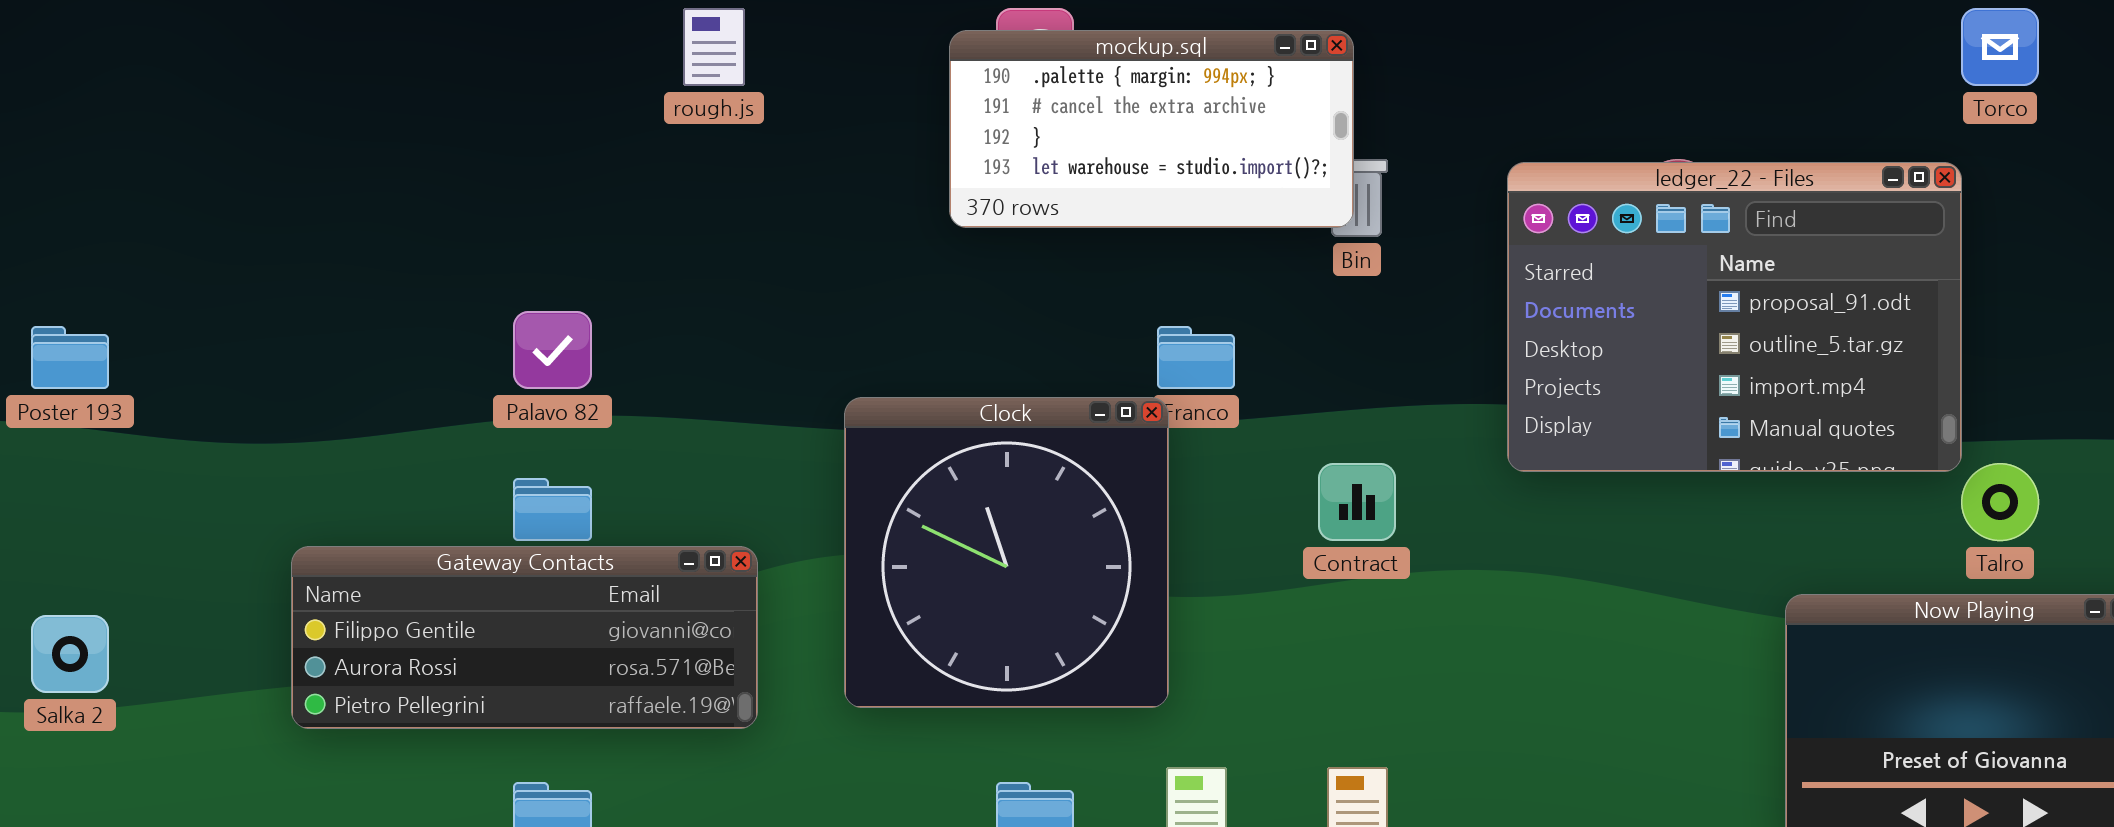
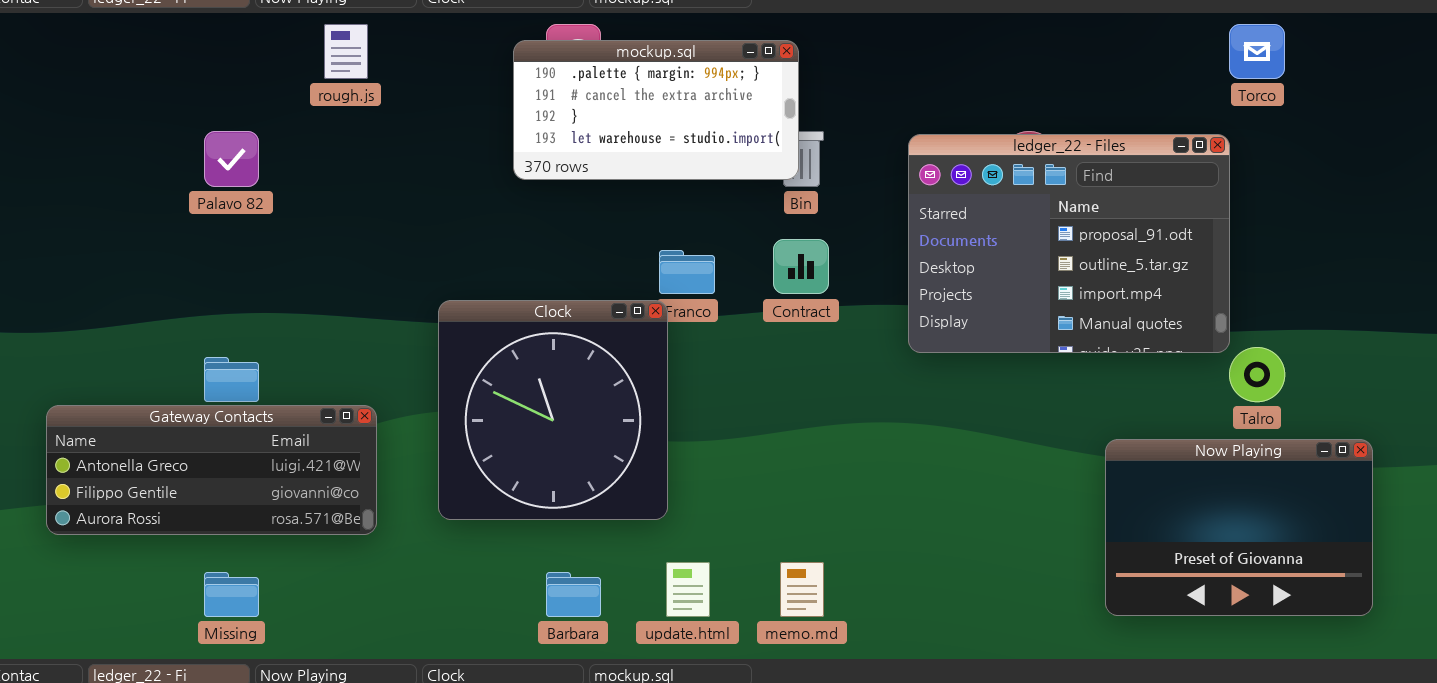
Palavo 82: [513,311,592,389] -> [204,131,259,187], moved
Contract: [1318,463,1396,541] -> [773,239,829,294], moved
Gateway Contacts: [291,546,758,729] -> [46,405,377,535], scrolled up 1 row

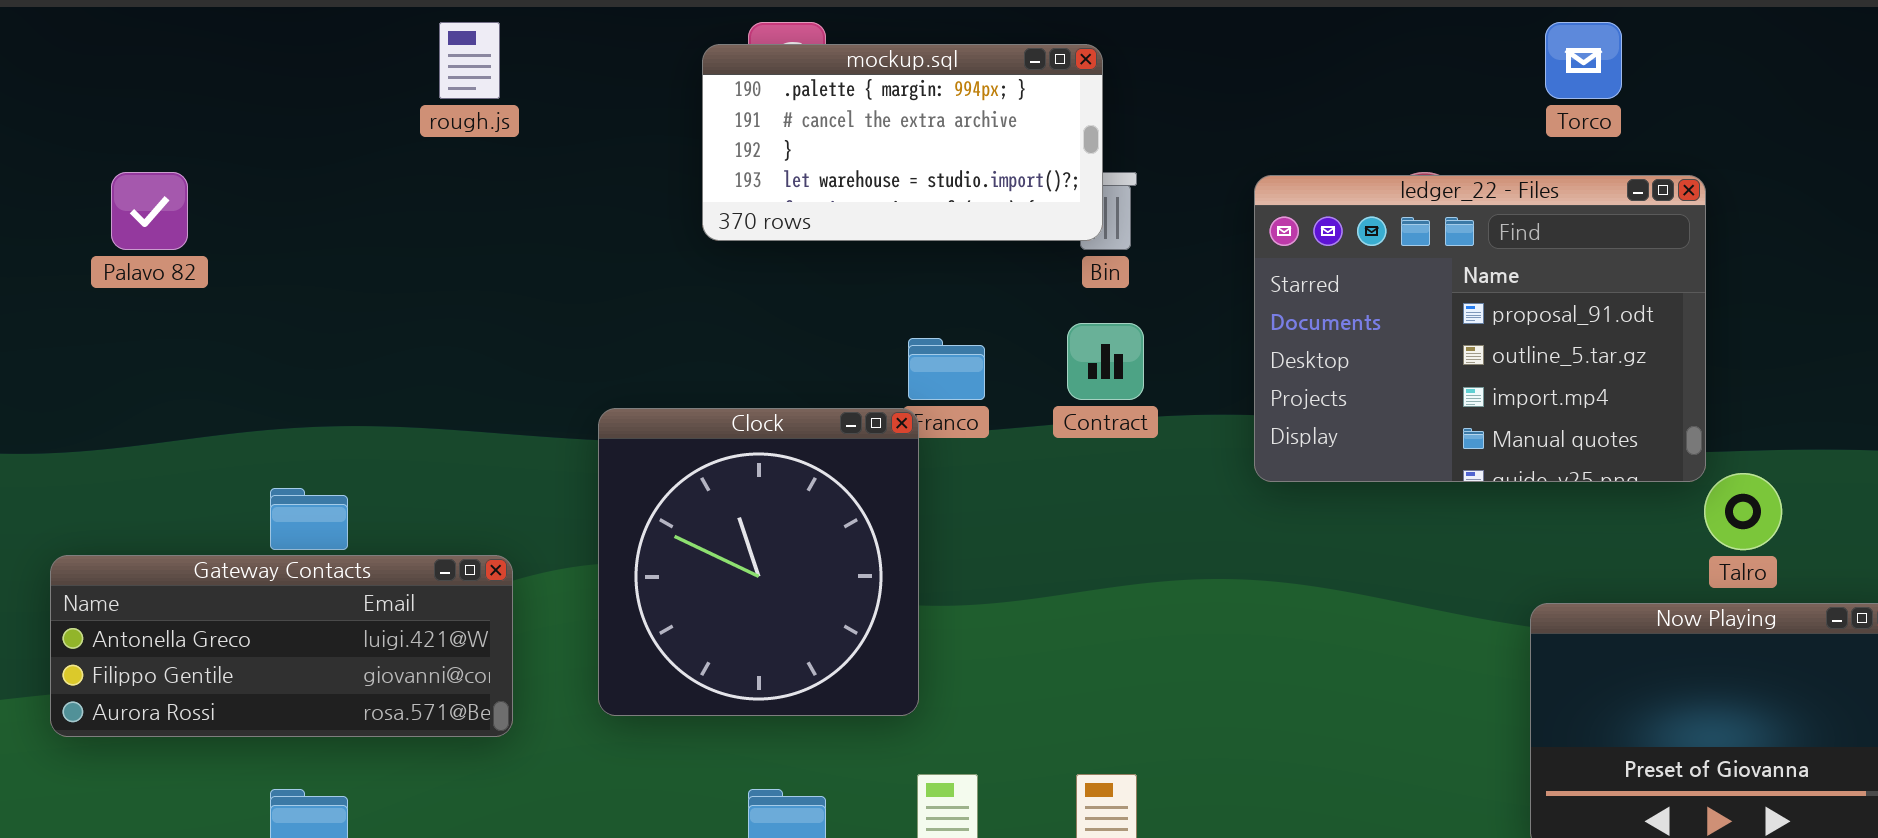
Torco: [1229,24,1285,79] -> [1545,22,1622,99], moved
Palavo 82: [204,131,259,187] -> [111,172,188,250], moved

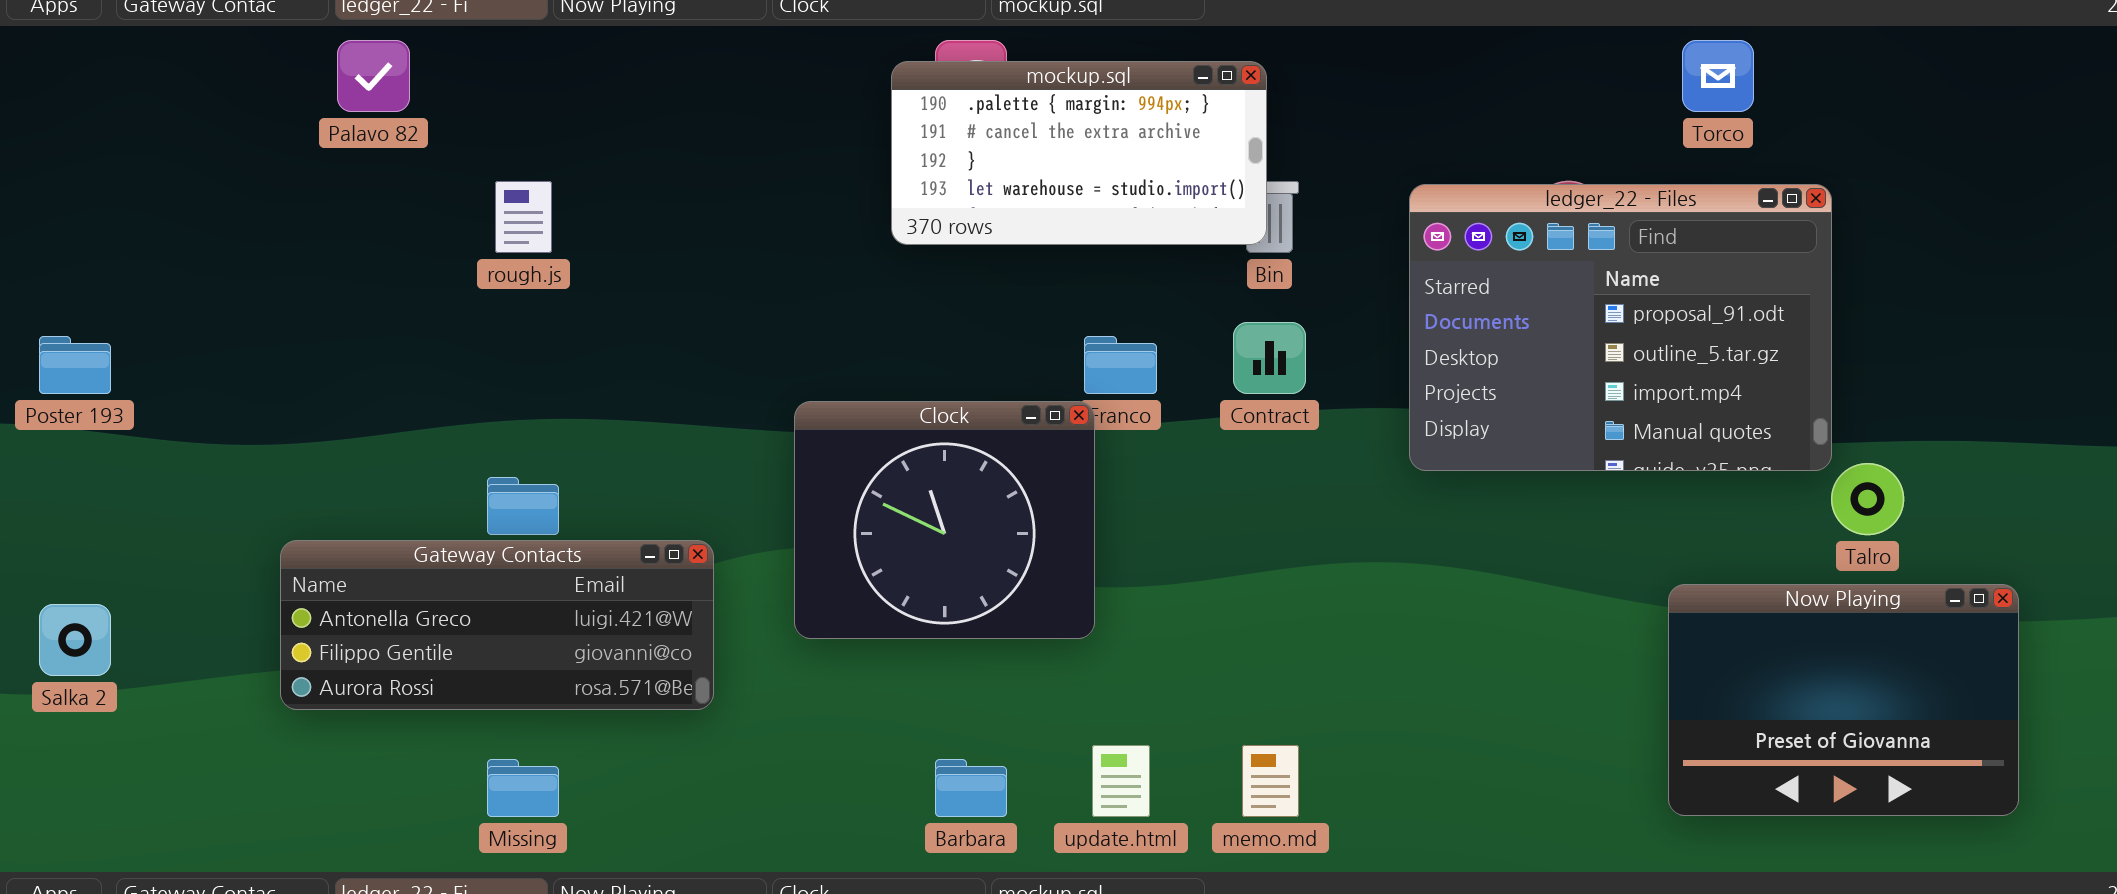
rough.js: [439,22,500,99] -> [495,181,552,253], moved
Palavo 82: [111,172,188,250] -> [337,40,410,112], moved
Clock: [598,408,919,716] -> [794,401,1095,639], resized

